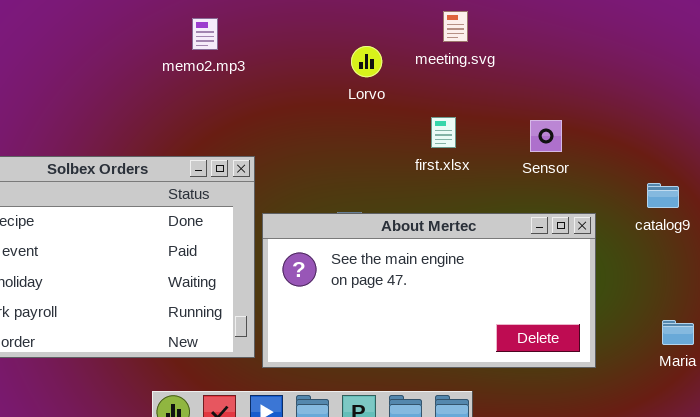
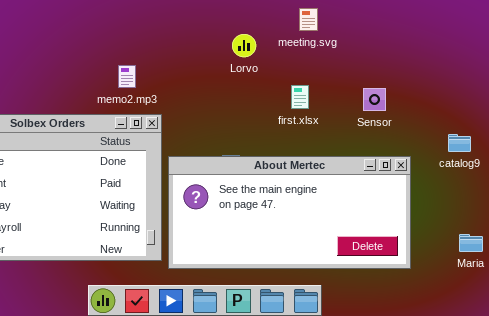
memo2.mp3: [192,18,218,50] -> [118,65,136,88], moved

